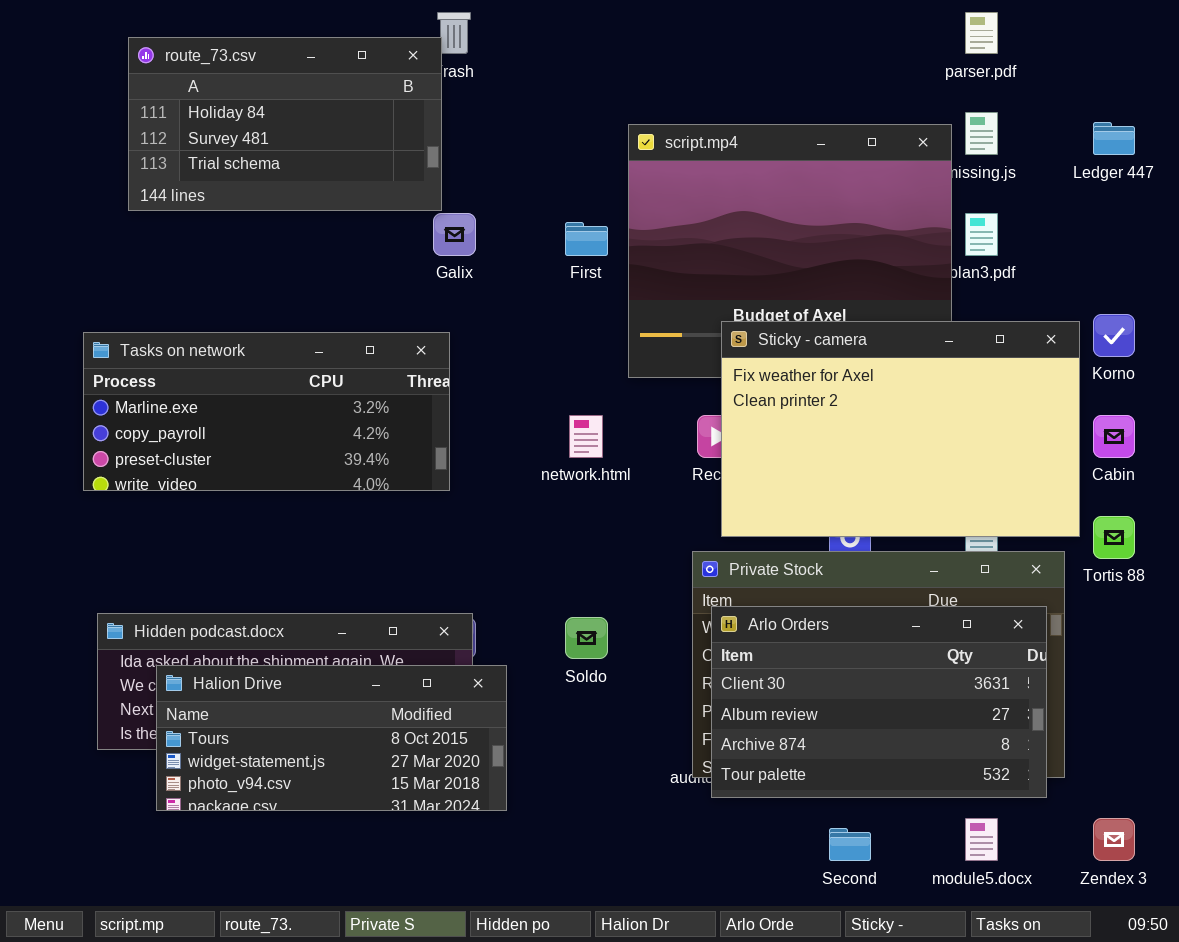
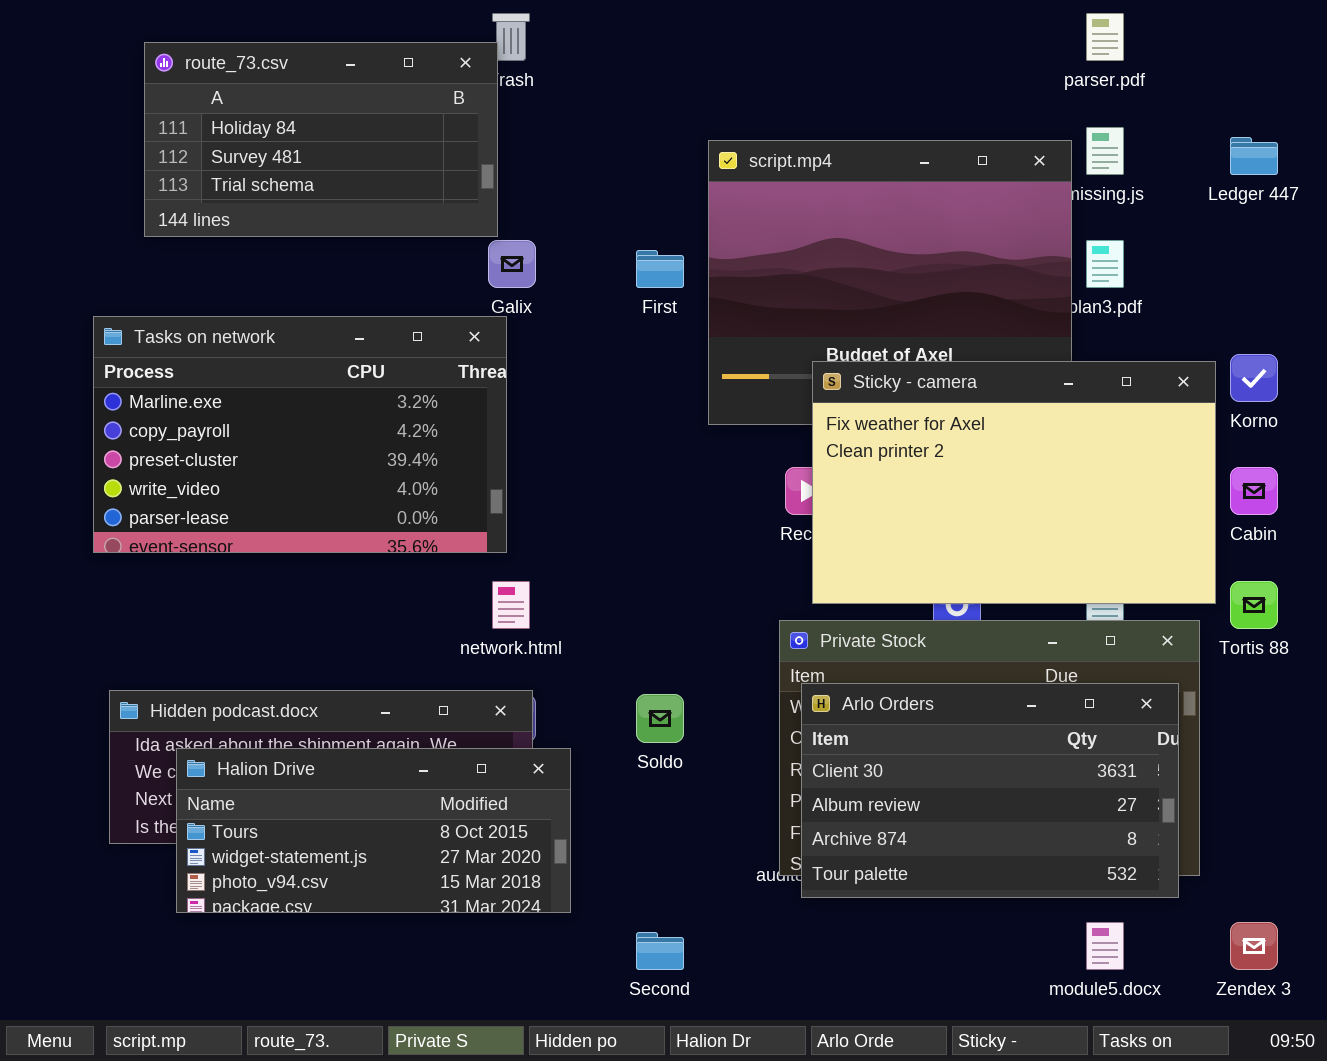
Tasks on network: [83,332,450,491] -> [93,316,507,553], resized
network.html: [569,415,603,458] -> [492,581,530,629], moved
Second: [829,828,871,861] -> [636,932,684,970], moved

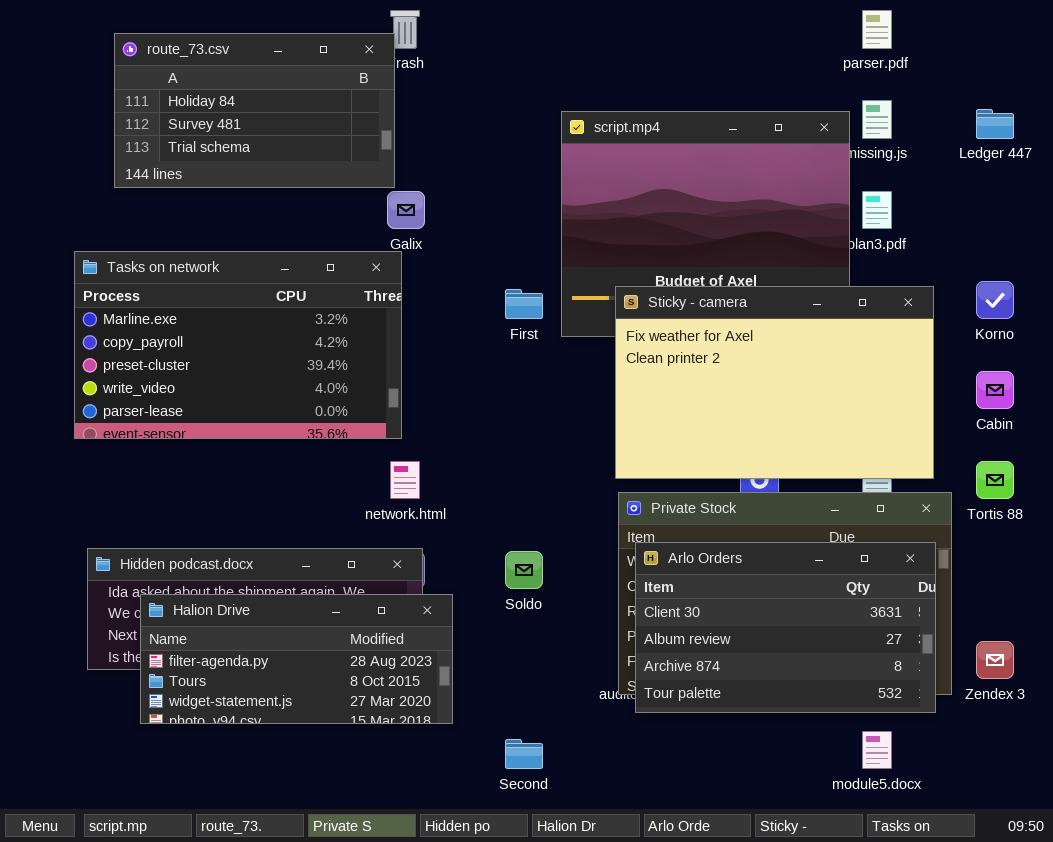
First: [636,250,684,288] -> [505,289,543,319], moved
Sticky - camera: [812,361,1216,604] -> [615,286,934,479], moved
Halion Drive: [176,748,571,913] -> [140,594,453,724], scrolled up 1 row
Zendex 3: [1230,922,1278,970] -> [976,641,1014,679], moved

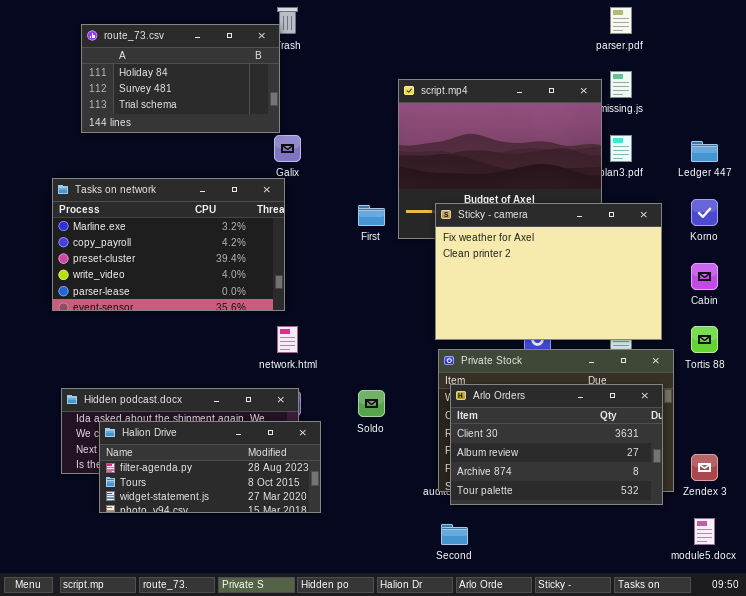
Ledger 447: [976,109,1014,139] -> [691,141,718,162], moved
module5.docx: [862,731,892,769] -> [694,518,715,545], moved
Second: [505,739,543,769] -> [441,524,468,545], moved

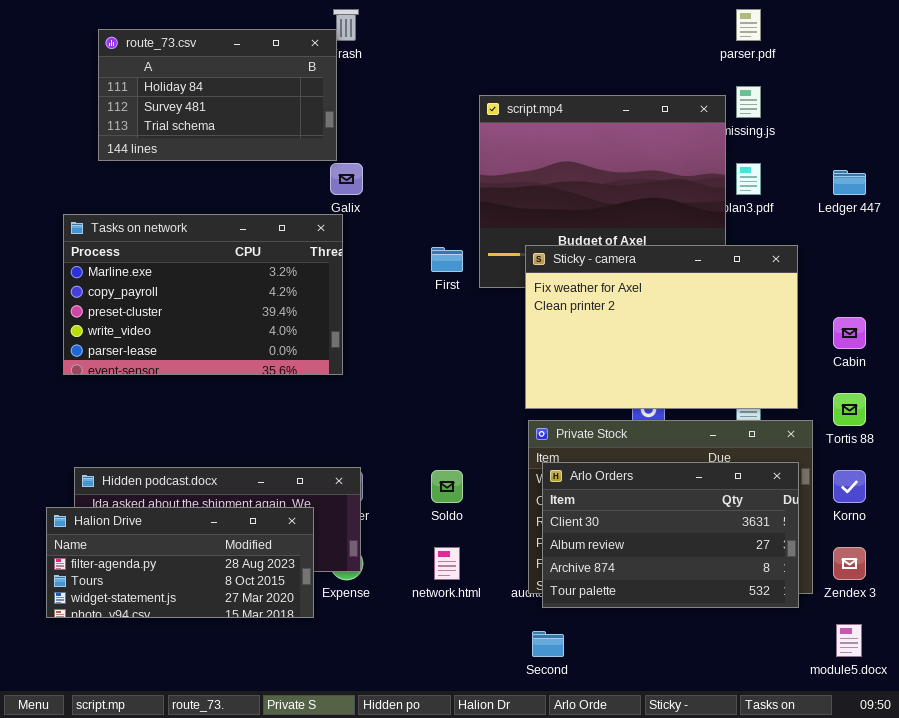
Korno: [691,199,718,226] -> [833,470,866,503], moved
network.html: [277,326,298,353] -> [434,547,460,580], moved
Halion Drive: [99,421,321,513] -> [46,507,314,618], moved

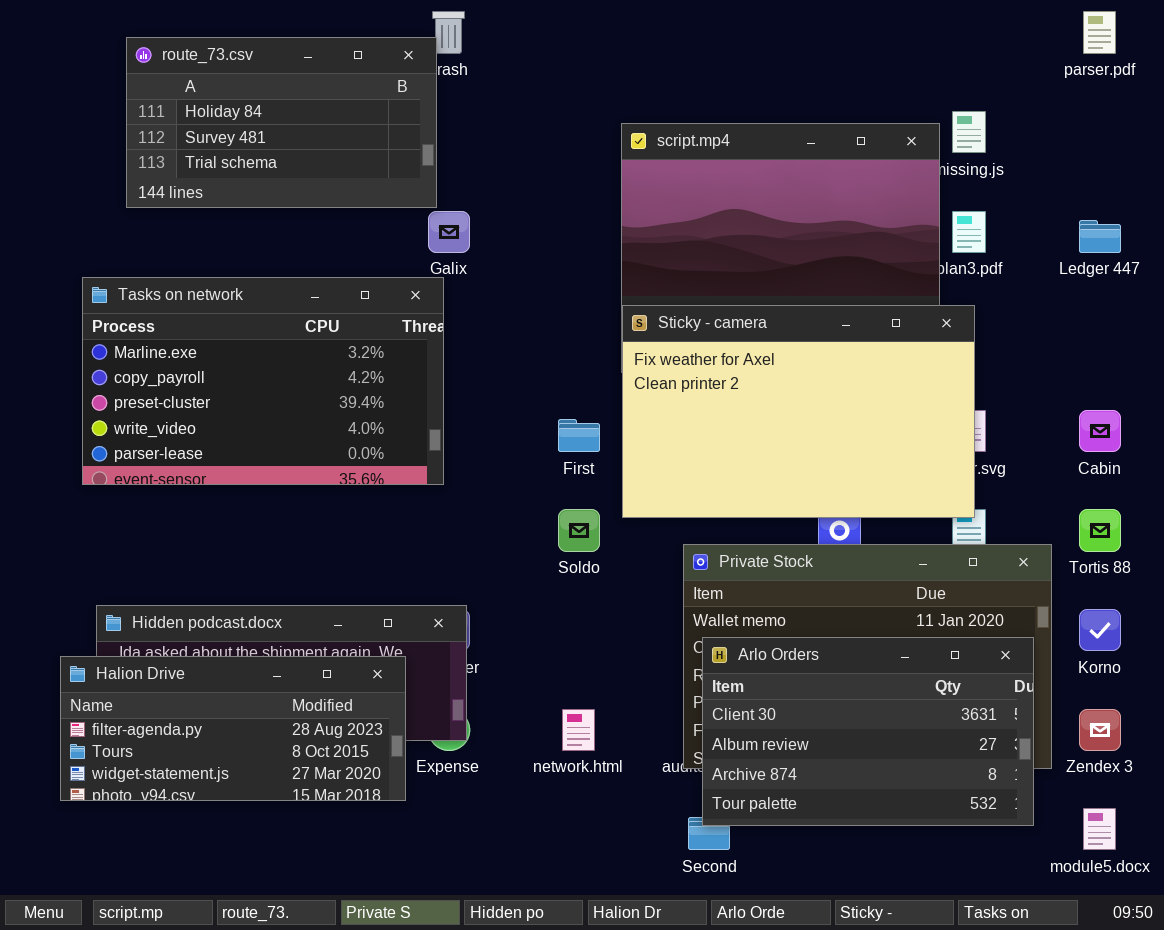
parser.pdf: [736,9,761,41] -> [1083,11,1116,54], moved
Sticky - camera: [525,245,798,409] -> [622,305,975,518], moved
First: [431,247,463,272] -> [558,419,600,452], moved
Arlo Orders: [542,462,799,608] -> [702,637,1034,826], moved
Soldo: [431,470,463,503] -> [558,509,600,552], moved

